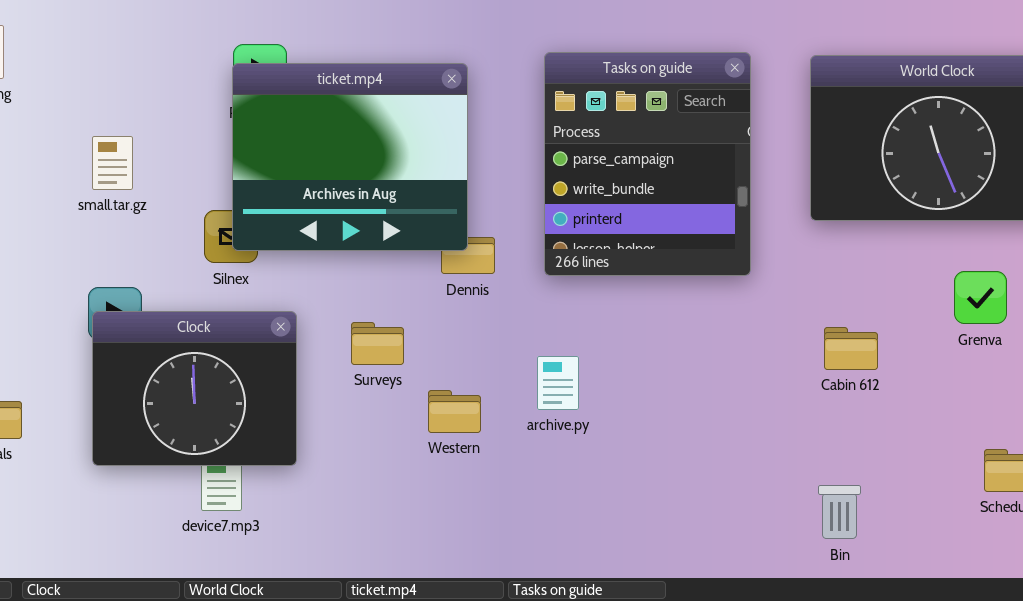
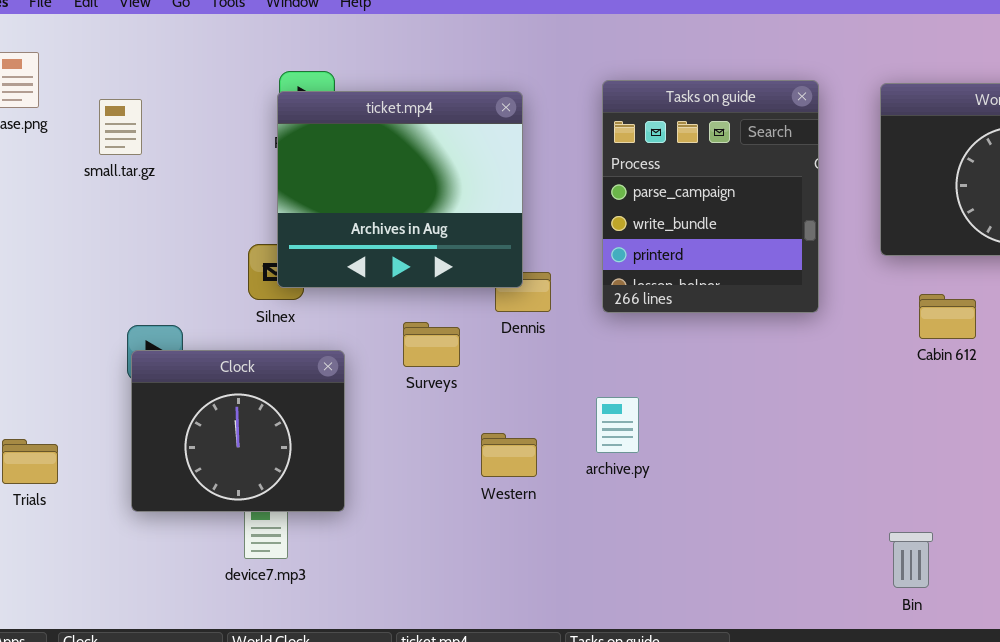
small.tar.gz: [92,136,133,190] -> [99,99,142,155], moved
Surveys: [351,322,404,365] -> [403,322,460,367], moved
Cabin 612: [824,327,878,370] -> [919,294,976,339], moved

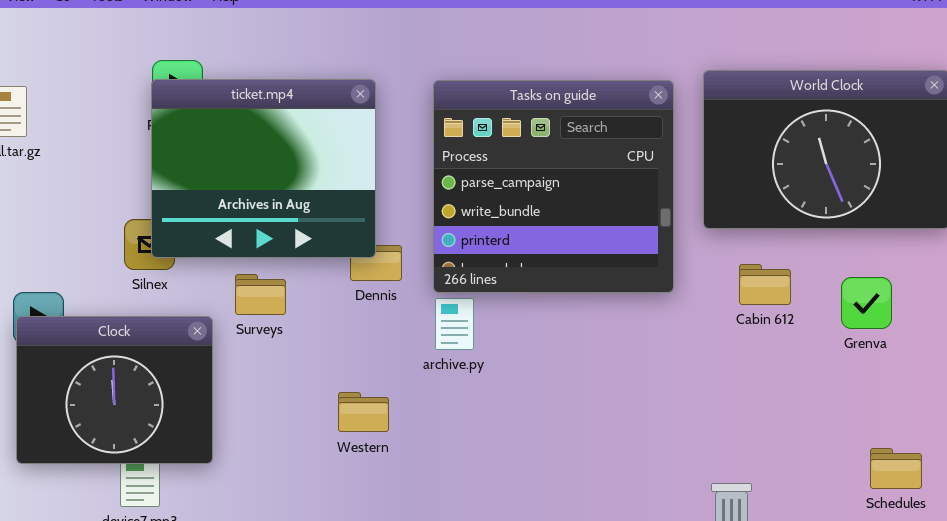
Tasks on guide: [602,80,819,313] -> [433,80,674,293], moved, resized
Surveys: [403,322,460,367] -> [235,274,286,315], moved
archive.py: [596,397,639,453] -> [435,298,474,350], moved

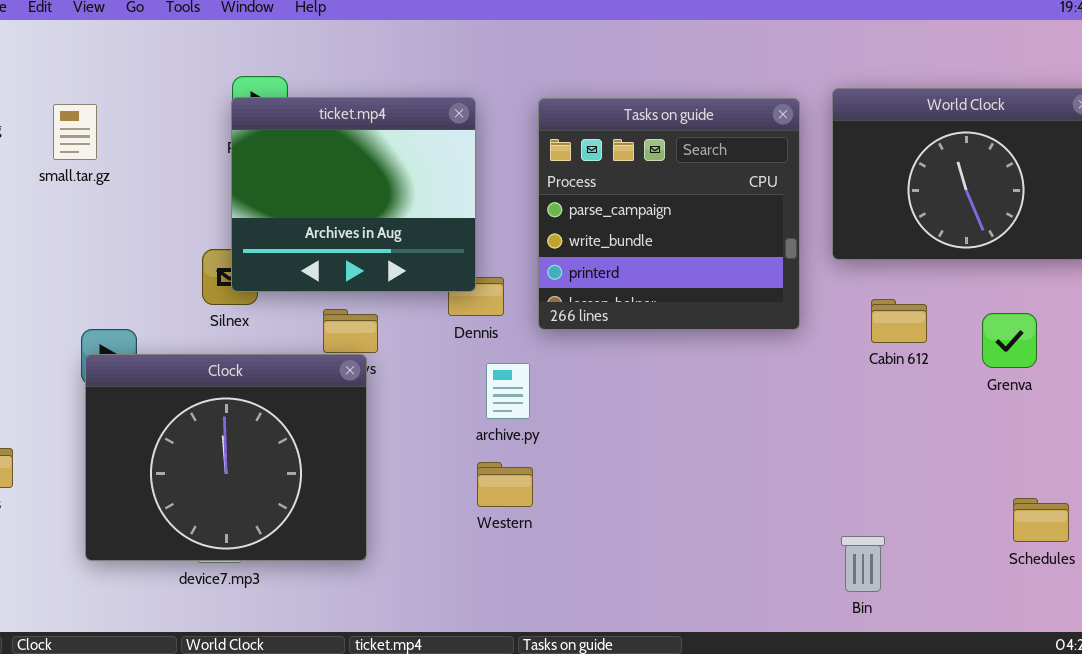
archive.py: [435,298,474,350] -> [486,363,530,419], moved
Clock: [16,316,213,464] -> [85,354,367,561], resized
Western: [338,392,389,432] -> [477,462,533,507], moved

